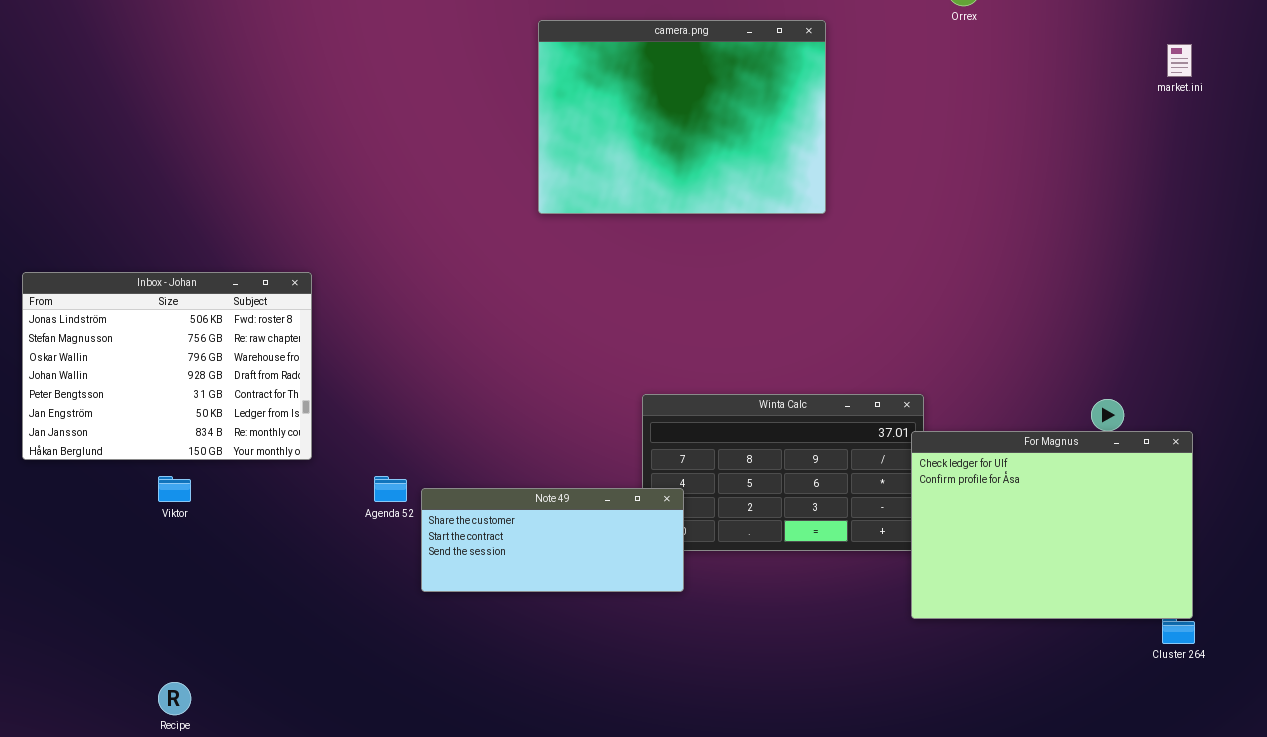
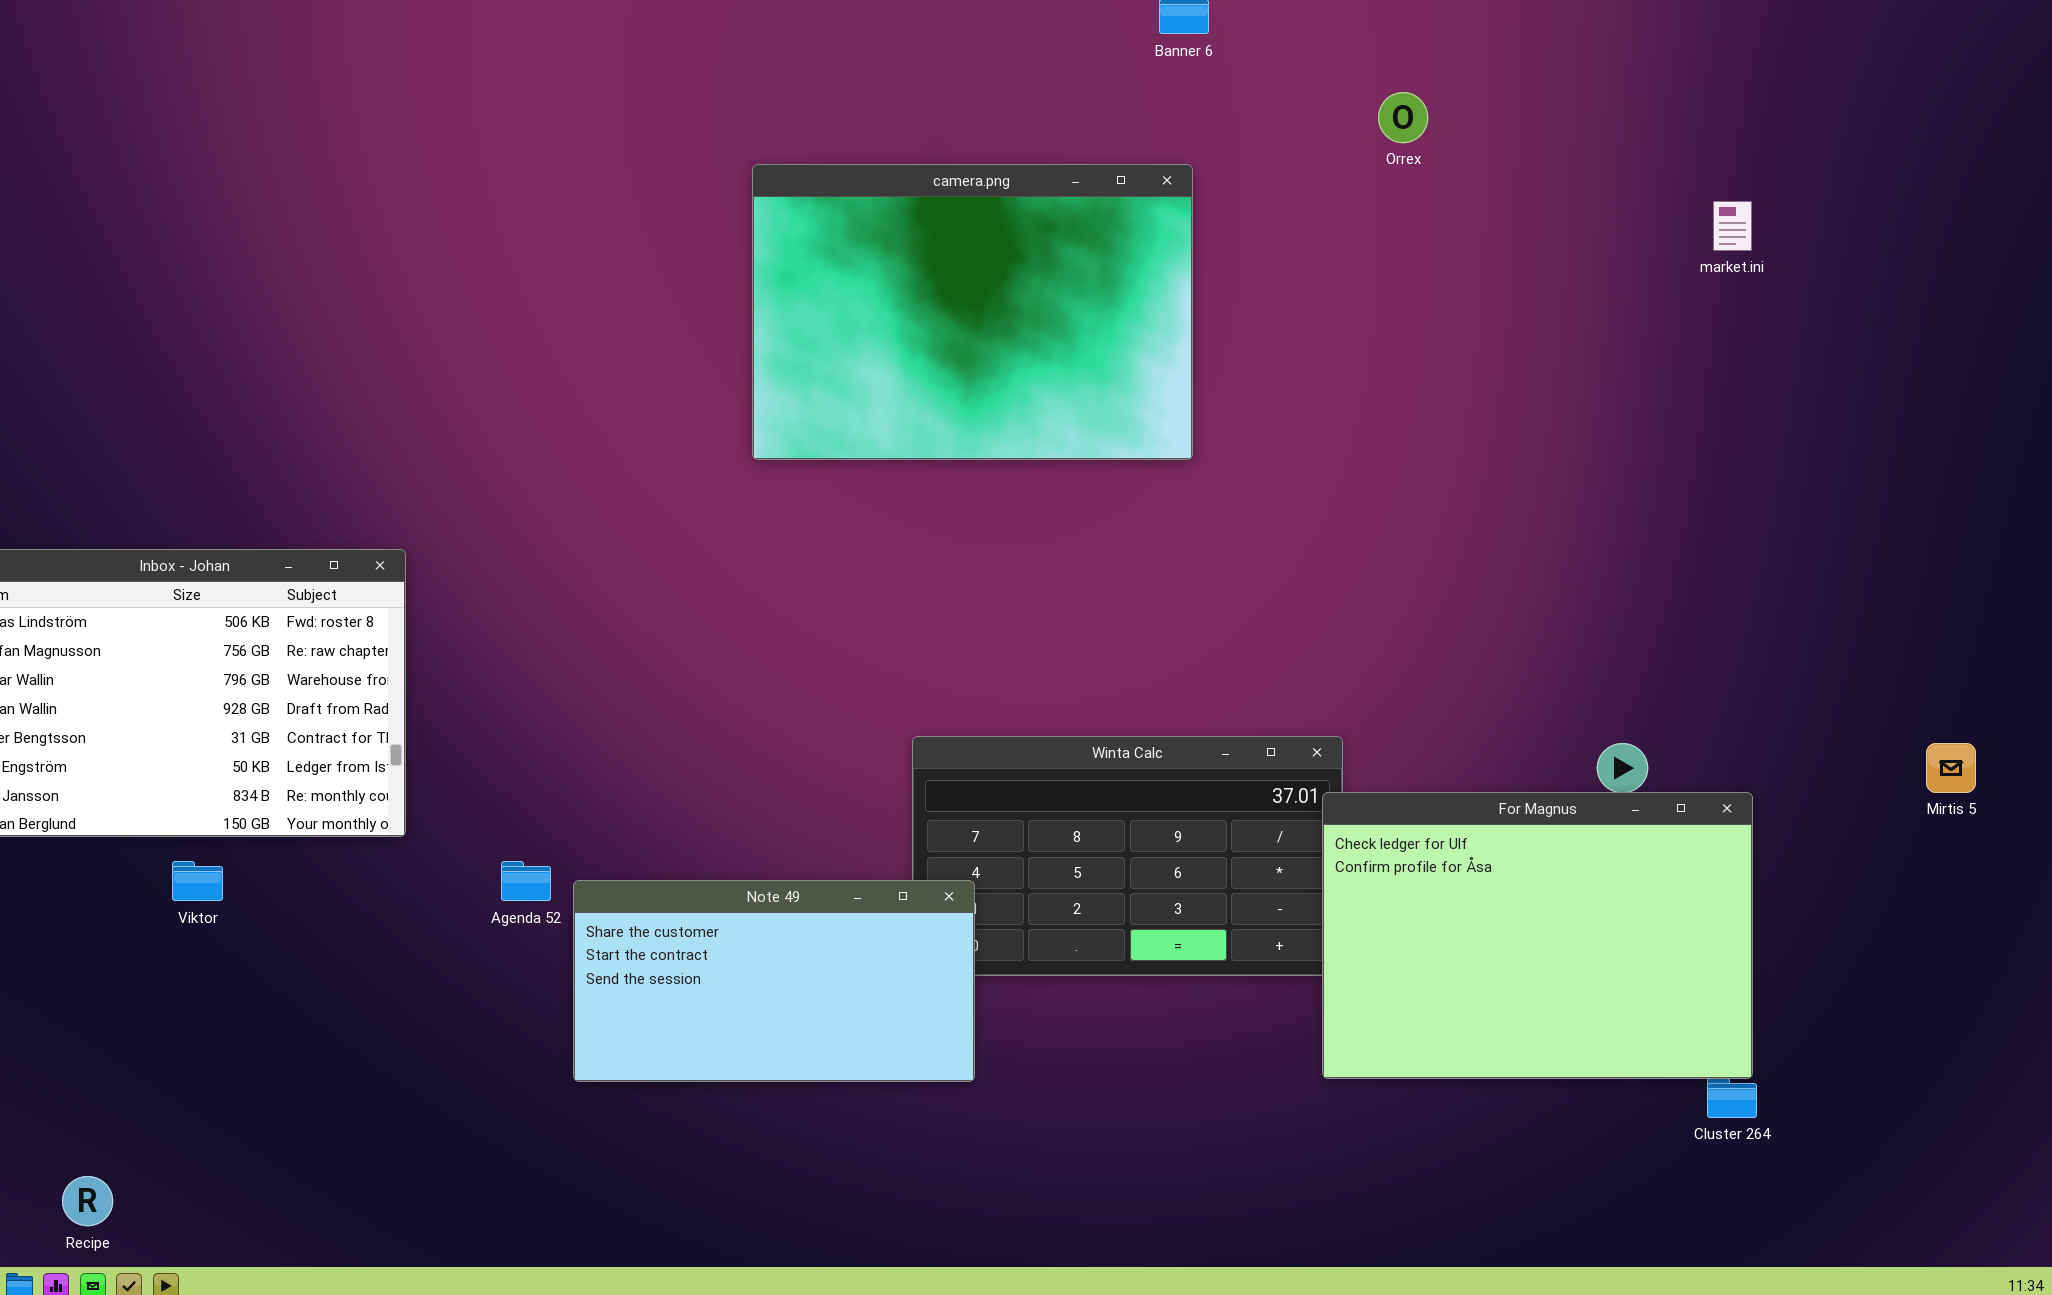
Note 49: [421,488,684,592] -> [573,880,975,1082], resized
Recipe: [158,682,191,715] -> [62,1176,113,1226], moved

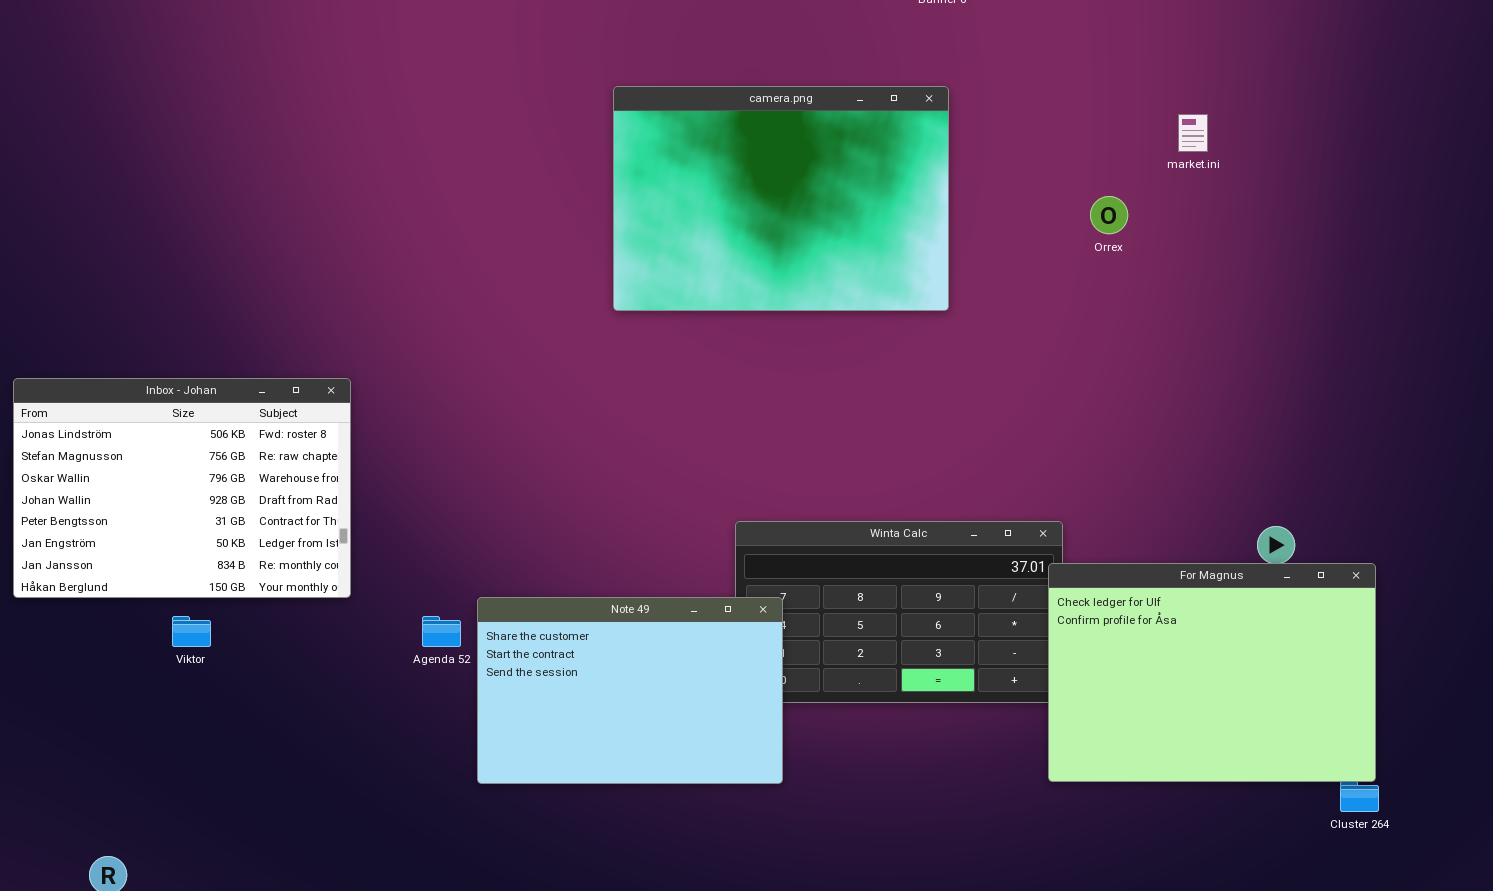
Orrex: [1378,92,1428,143] -> [1090,196,1128,234], moved
market.ini: [1713,201,1752,251] -> [1178,114,1208,152], moved
Note 49: [573,880,975,1082] -> [477,597,783,784], resized

